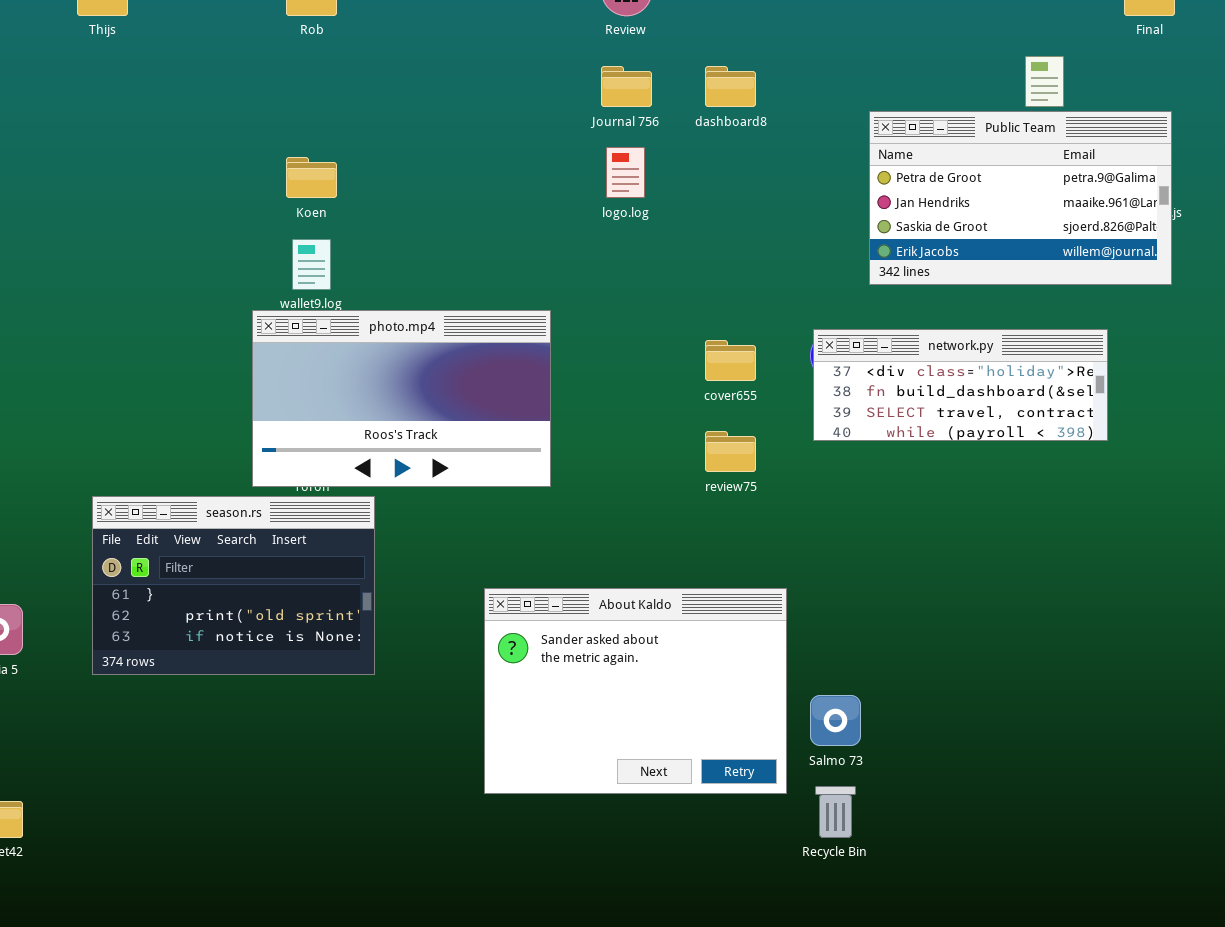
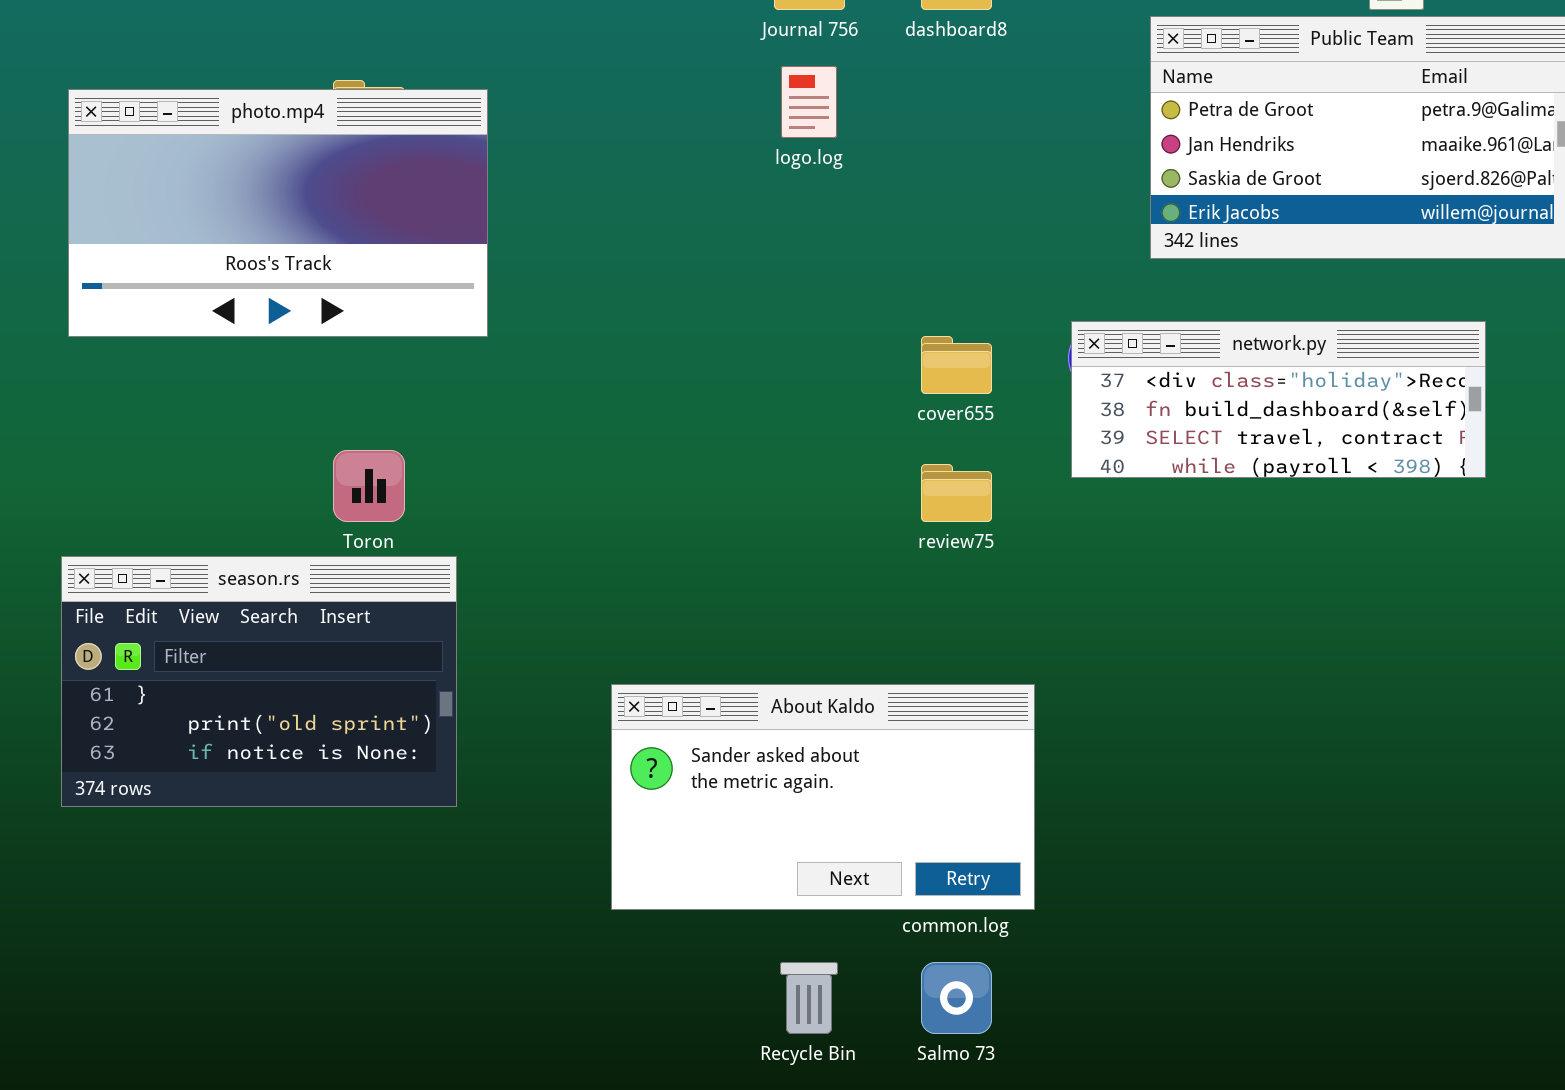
photo.mp4: [252,310,551,487] -> [68,89,488,337], moved
About Kaldo: [484,588,787,794] -> [611,684,1035,910], resized
Salmo 73: [810,695,861,746] -> [921,962,992,1034], moved
Recycle Bin: [815,786,856,838] -> [780,962,838,1034], moved

